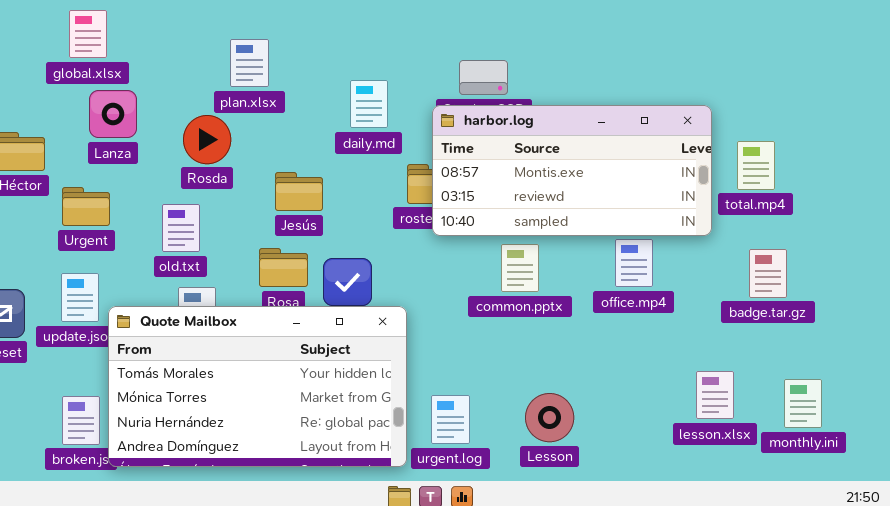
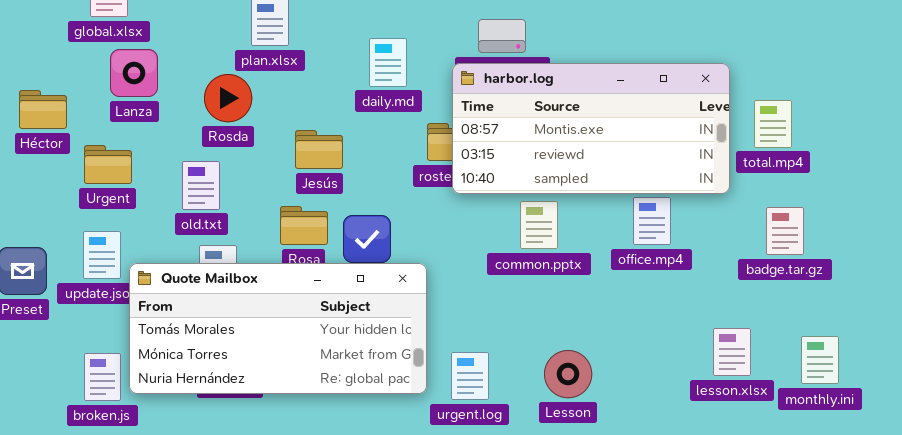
Quote Mailbox: [108,306,407,467] -> [129,263,427,394], resized

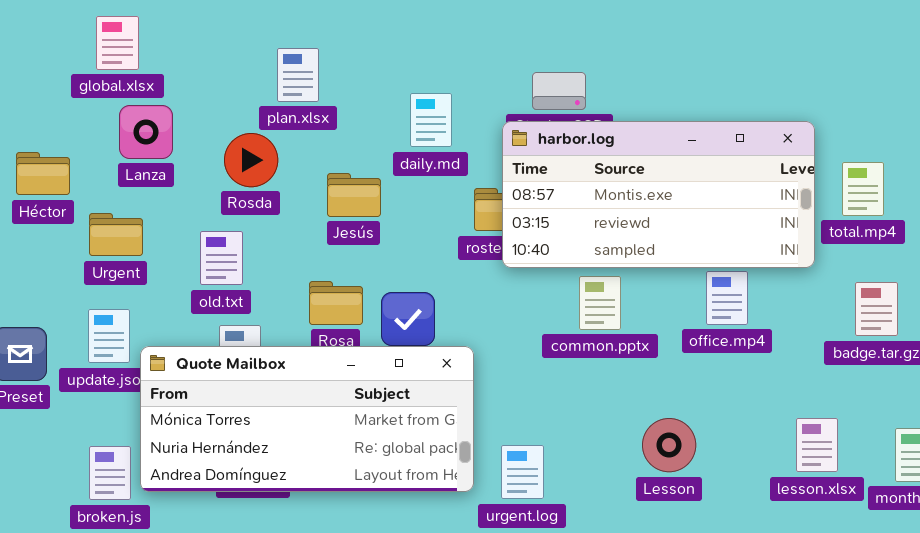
Jesús: [295,130,343,169] -> [327,173,381,217], moved
Quote Mailbox: [129,263,427,394] -> [140,346,474,492], scrolled down 1 row
Lesson: [544,350,592,398] -> [642,418,696,472], moved

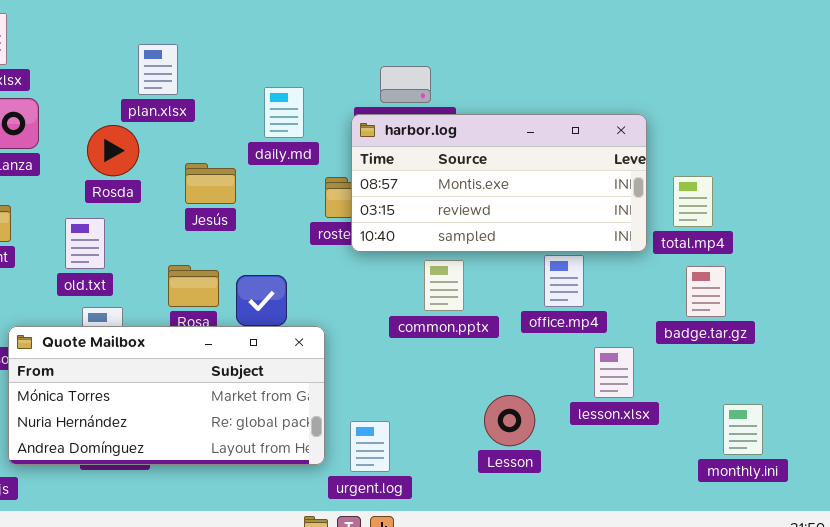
total.mp4: [842,162,884,216] -> [673,176,713,227], moved
lesson.xlsx: [796,418,838,472] -> [594,347,634,398], moved

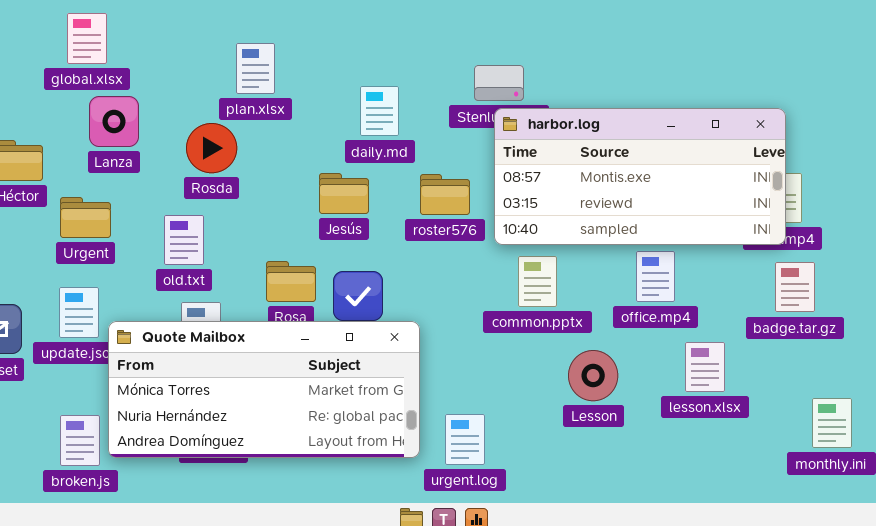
harbor.log: [351,114,647,252] -> [494,108,786,245], moved
Jesús: [185,163,236,204] -> [319,173,369,214], moved
Lesson: [484,395,535,446] -> [568,350,618,401], moved

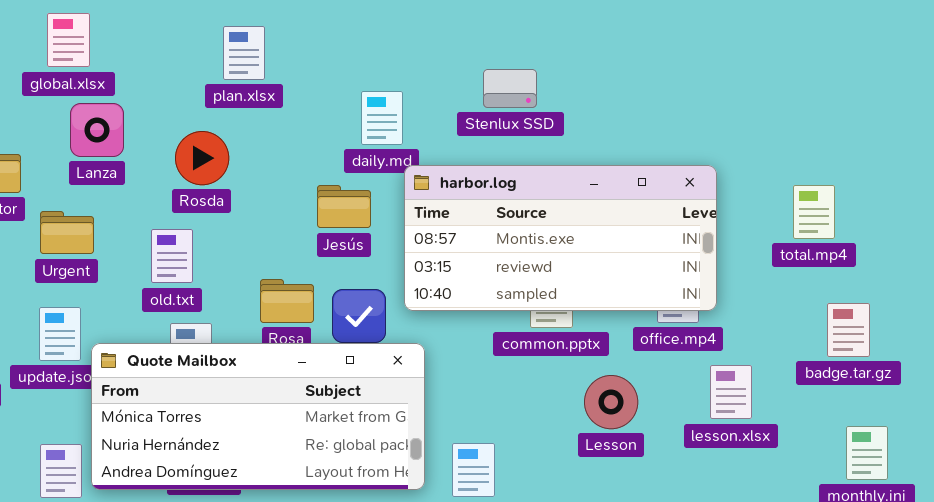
plan.xlsx: [236,43,275,94] -> [223,26,265,80], moved
harbor.log: [494,108,786,245] -> [404,165,717,311], moved
badge.tar.gz: [775,262,815,312] -> [827,303,870,357], moved

